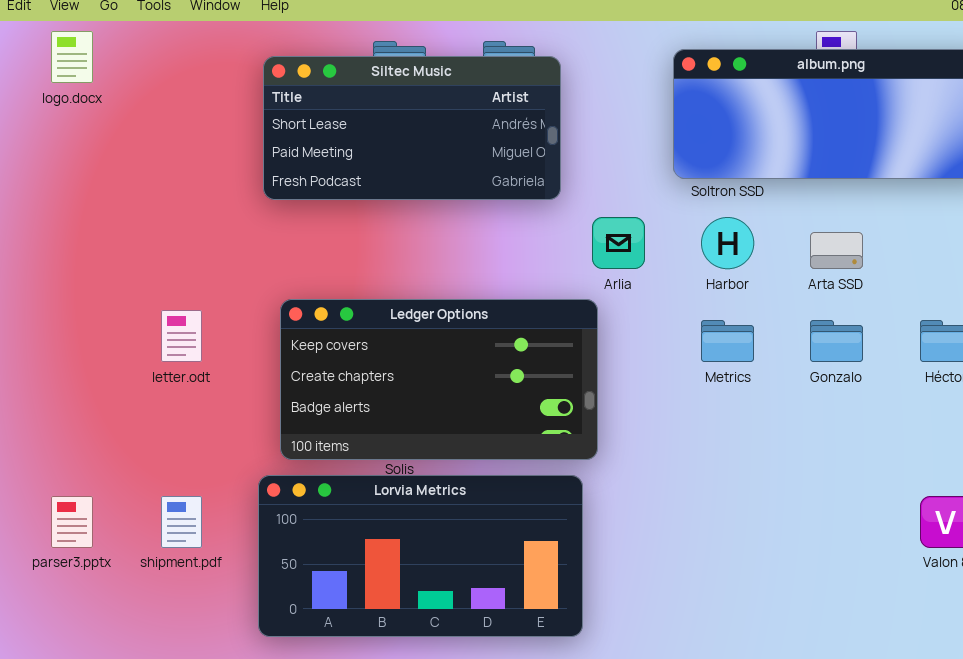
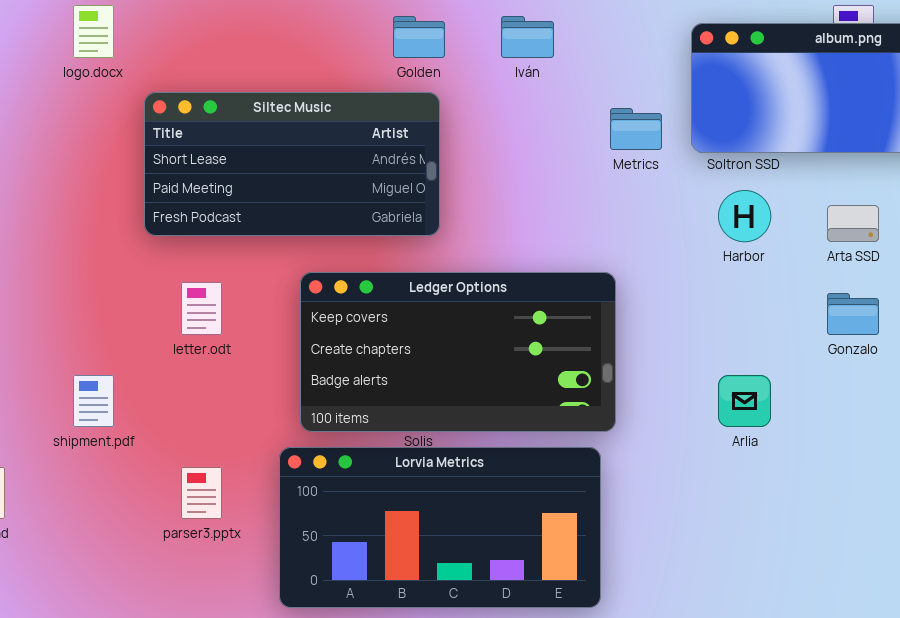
Siltec Music: [263,56,561,200] -> [144,92,440,236], moved
Arlia: [592,217,645,269] -> [718,375,771,427], moved
Metrics: [701,320,754,362] -> [610,108,662,150], moved
parser3.pptx: [51,496,93,548] -> [181,467,222,519], moved
shipment.pdf: [161,496,202,548] -> [73,375,114,427], moved

